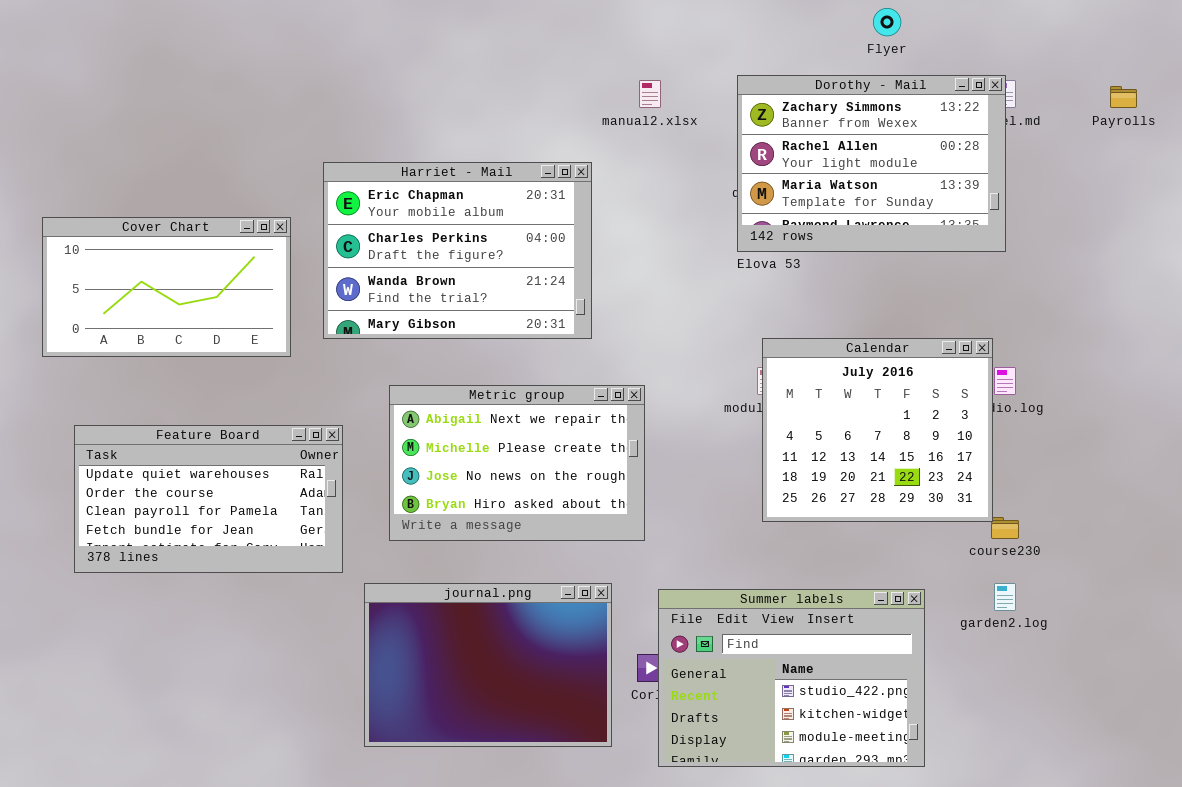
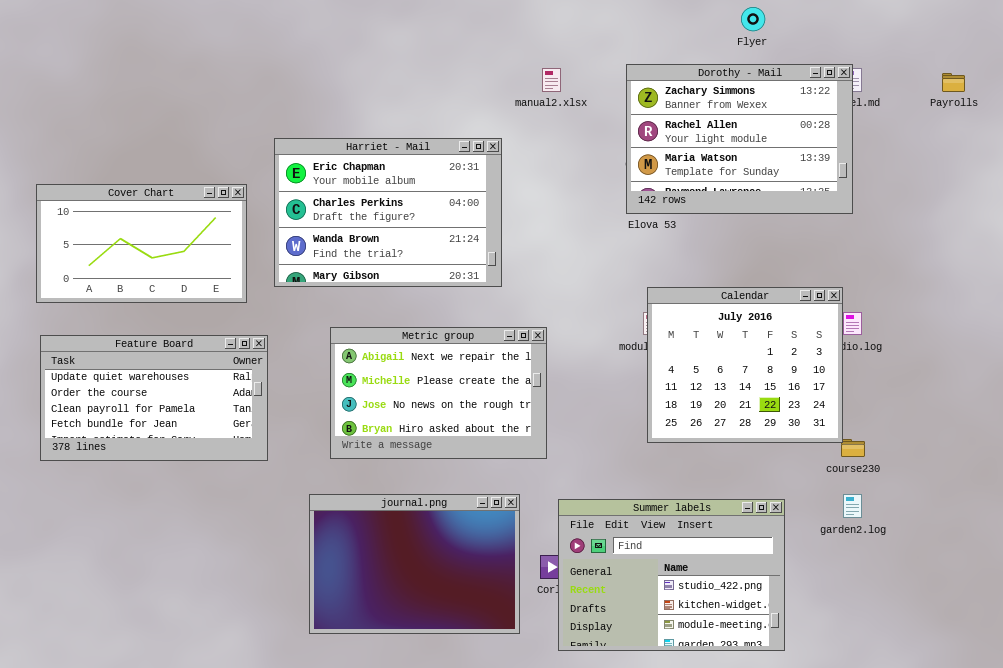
Feature Board: [74,425,343,573] -> [40,335,268,461], moved

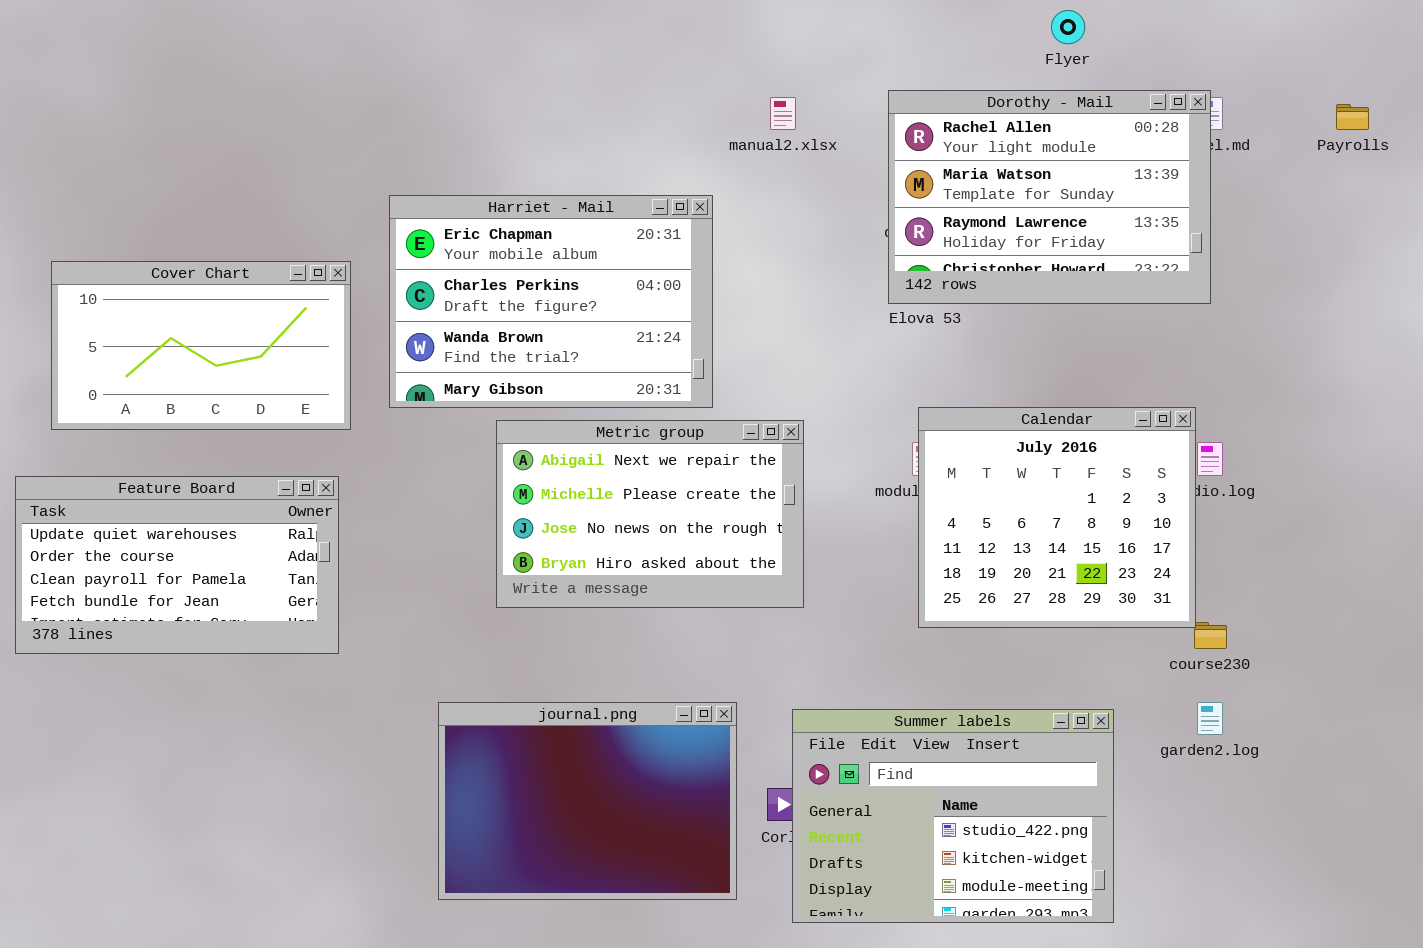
Dorothy - Mail: [626,64,853,214] -> [888,90,1211,304], scrolled down 1 row
Metric group: [330,327,547,459] -> [496,420,804,608], moved
Feature Board: [40,335,268,461] -> [15,476,339,654], moved

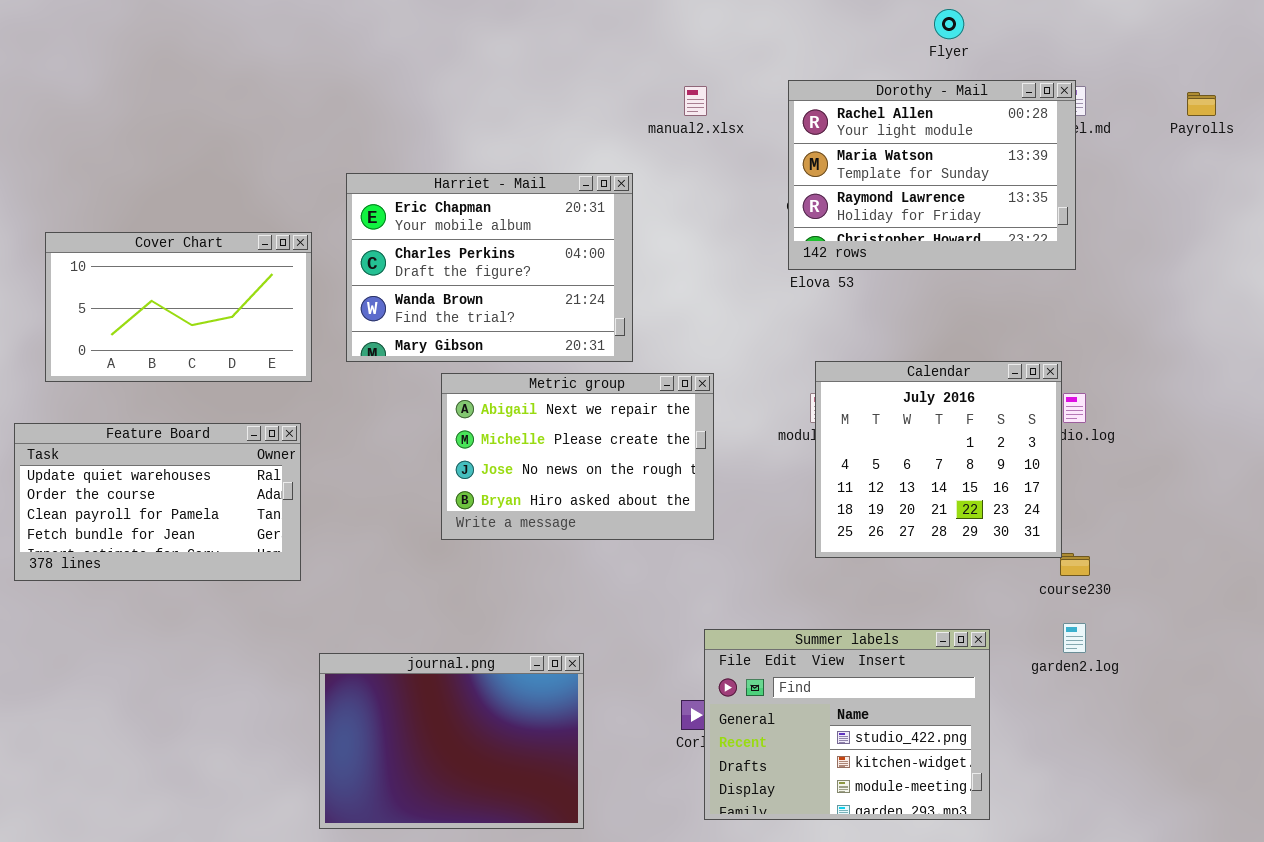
journal.png: [438,702,737,900] -> [319,653,584,829], moved

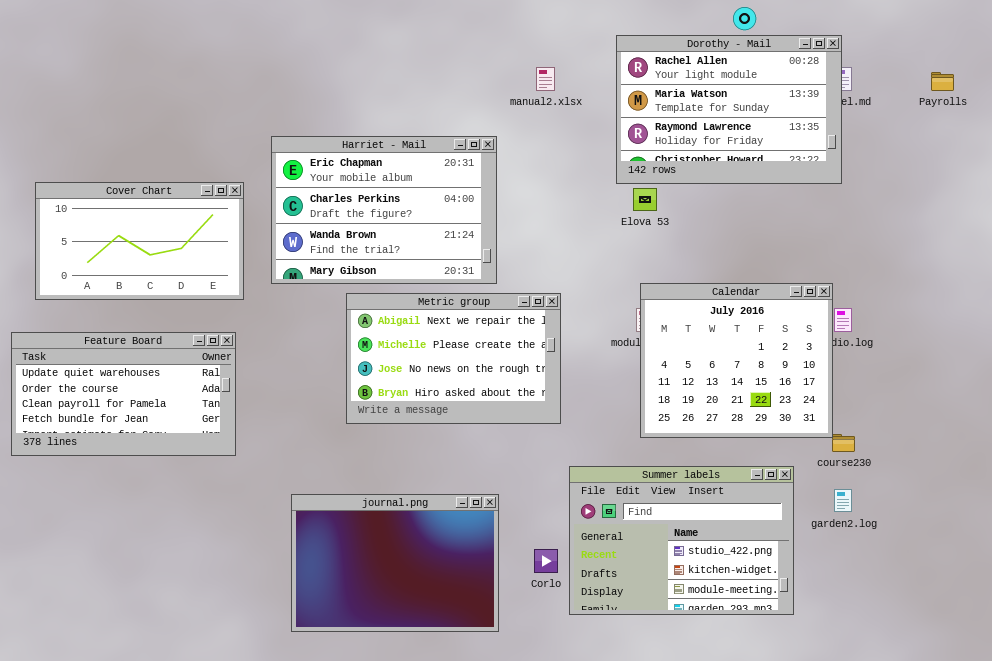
Dorothy - Mail: [788,80,1076,270] -> [616,35,842,184], moved
Summer labels: [704,629,990,820] -> [569,466,794,615], moved
journal.png: [319,653,584,829] -> [291,494,499,632], moved

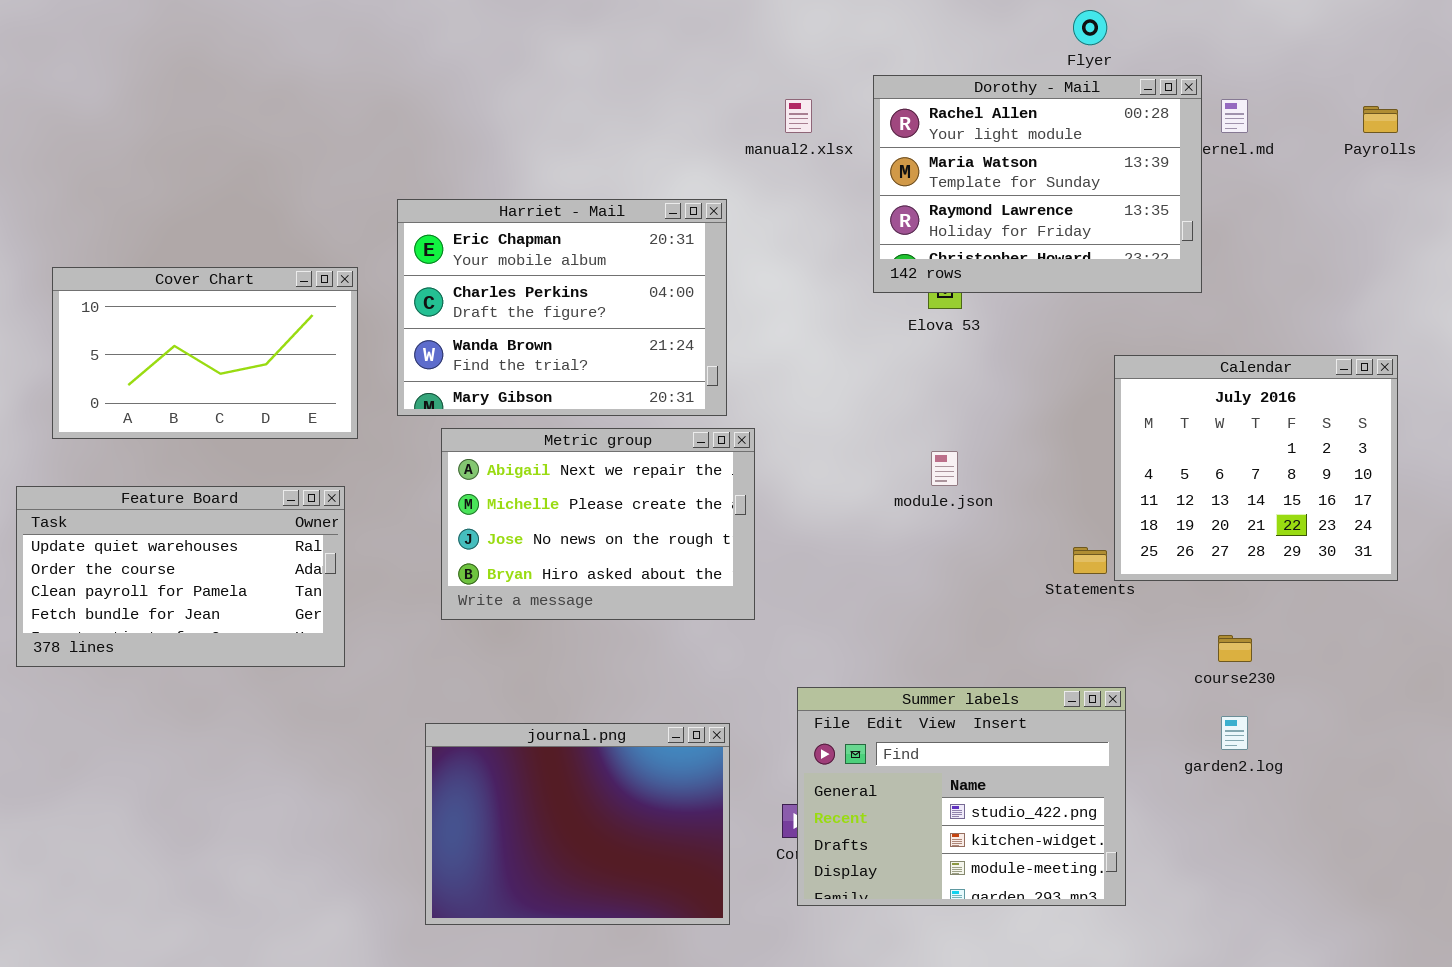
Dorothy - Mail: [616,35,842,184] -> [873,75,1202,293], moved
Calendar: [640,283,833,438] -> [1114,355,1398,581], moved
Metric group: [346,293,561,424] -> [441,428,755,620], moved
Summer labels: [569,466,794,615] -> [797,687,1126,906], moved

